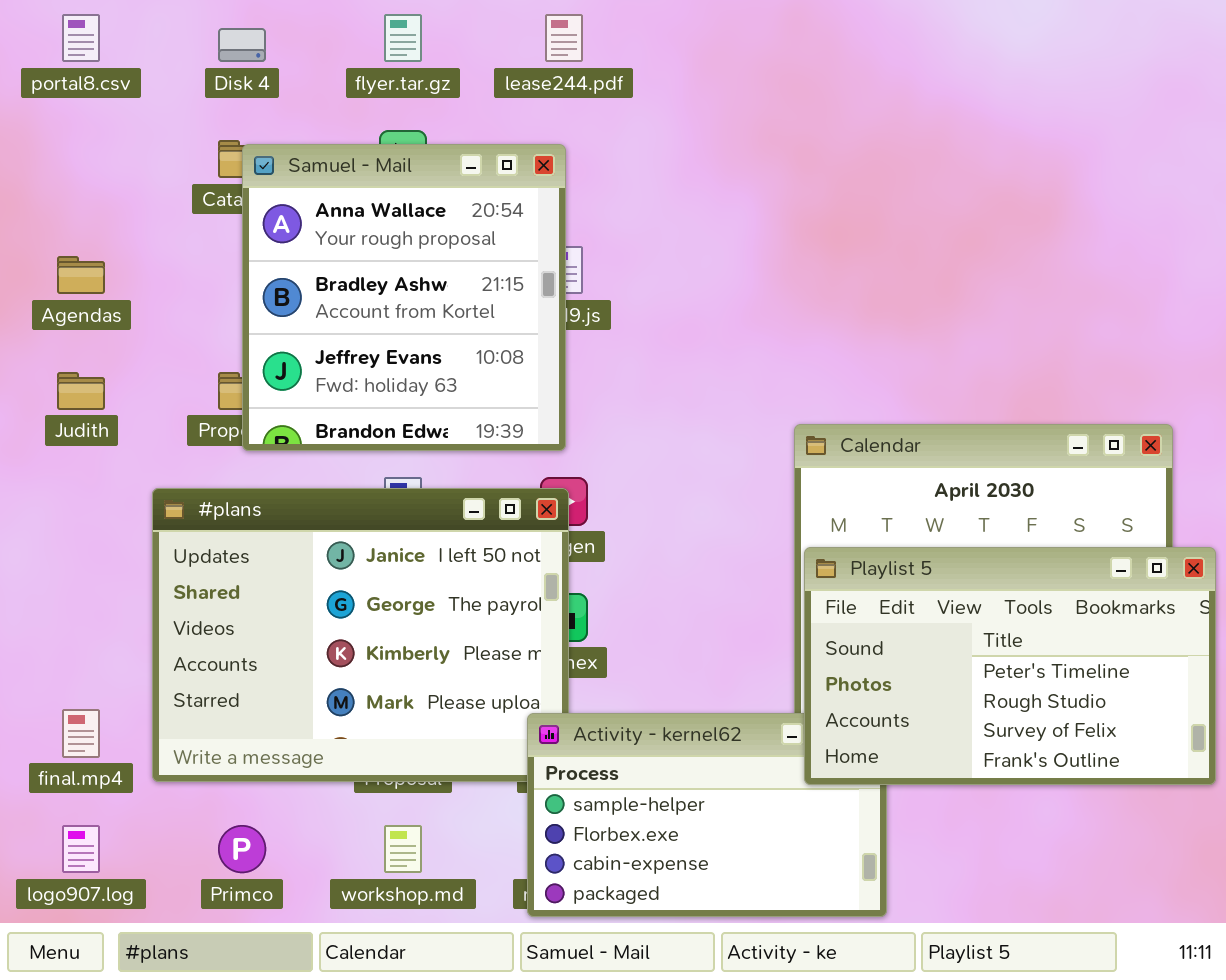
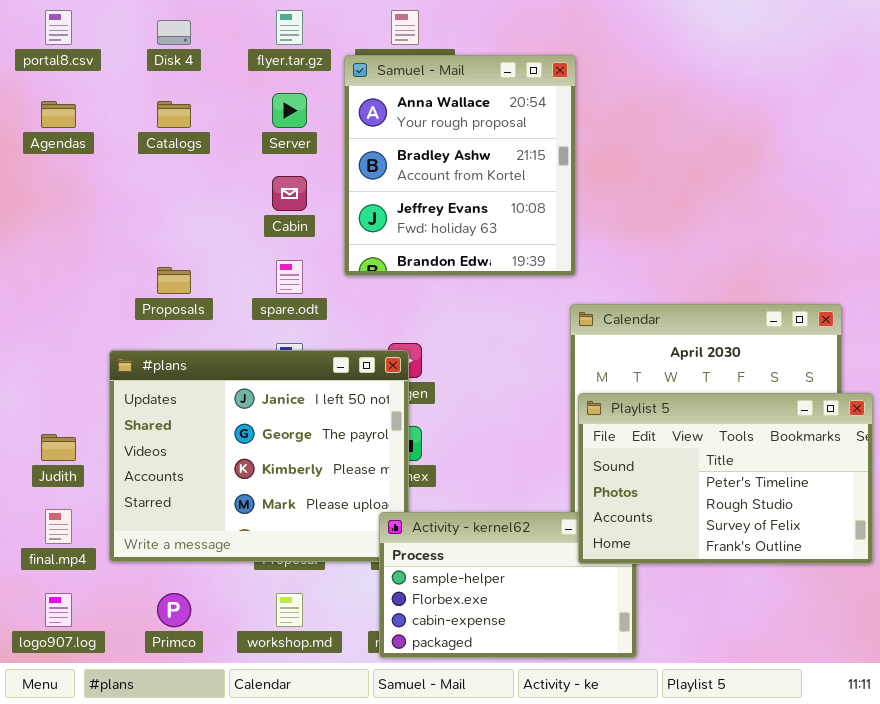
Samuel - Mail: [242,144,566,451] -> [344,55,576,276], moved
Agendas: [57,256,105,294] -> [41,101,76,128], moved
Judith: [57,372,105,410] -> [41,434,76,461], moved

